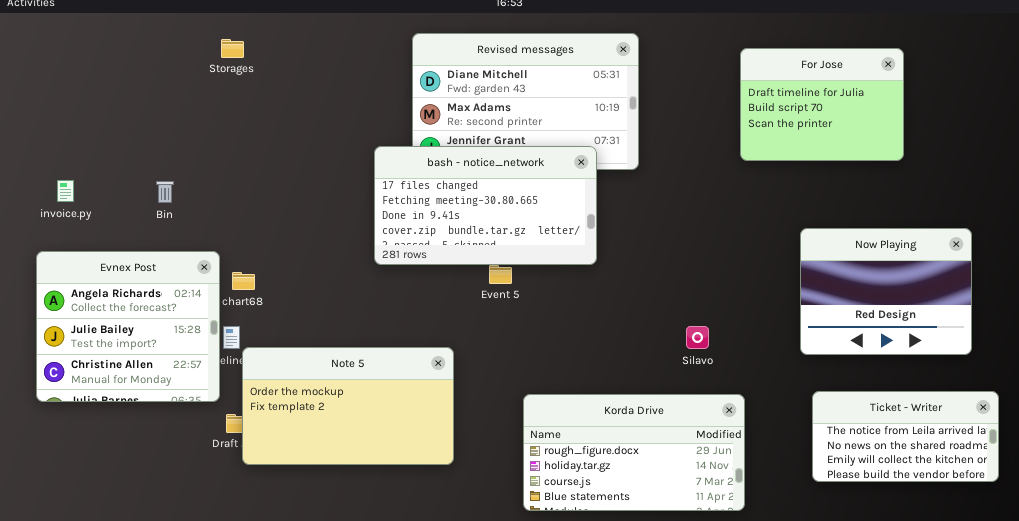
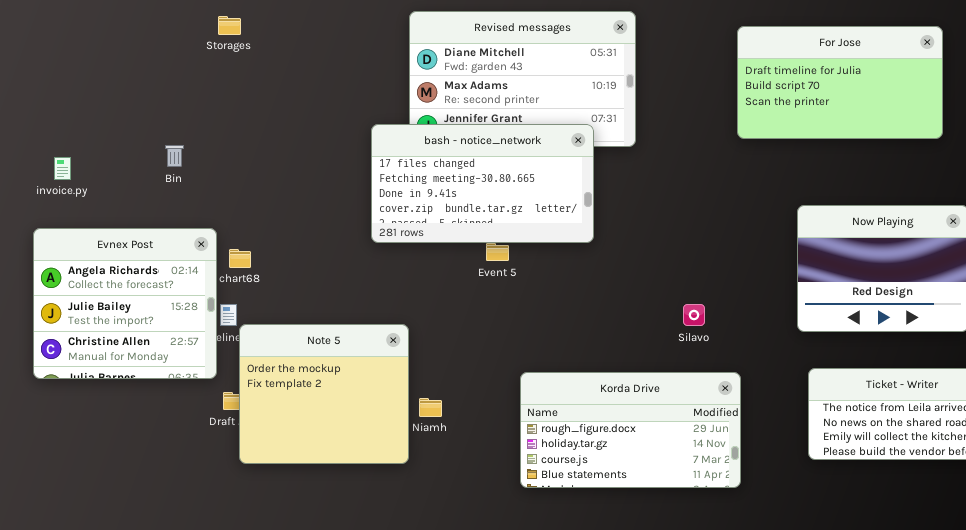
For Jose: [740,48,904,161] -> [737,26,943,139], resized
Bin: [156,181,174,203] -> [165,145,184,167], moved
Note 5: [242,347,454,465] -> [239,324,409,464], resized

